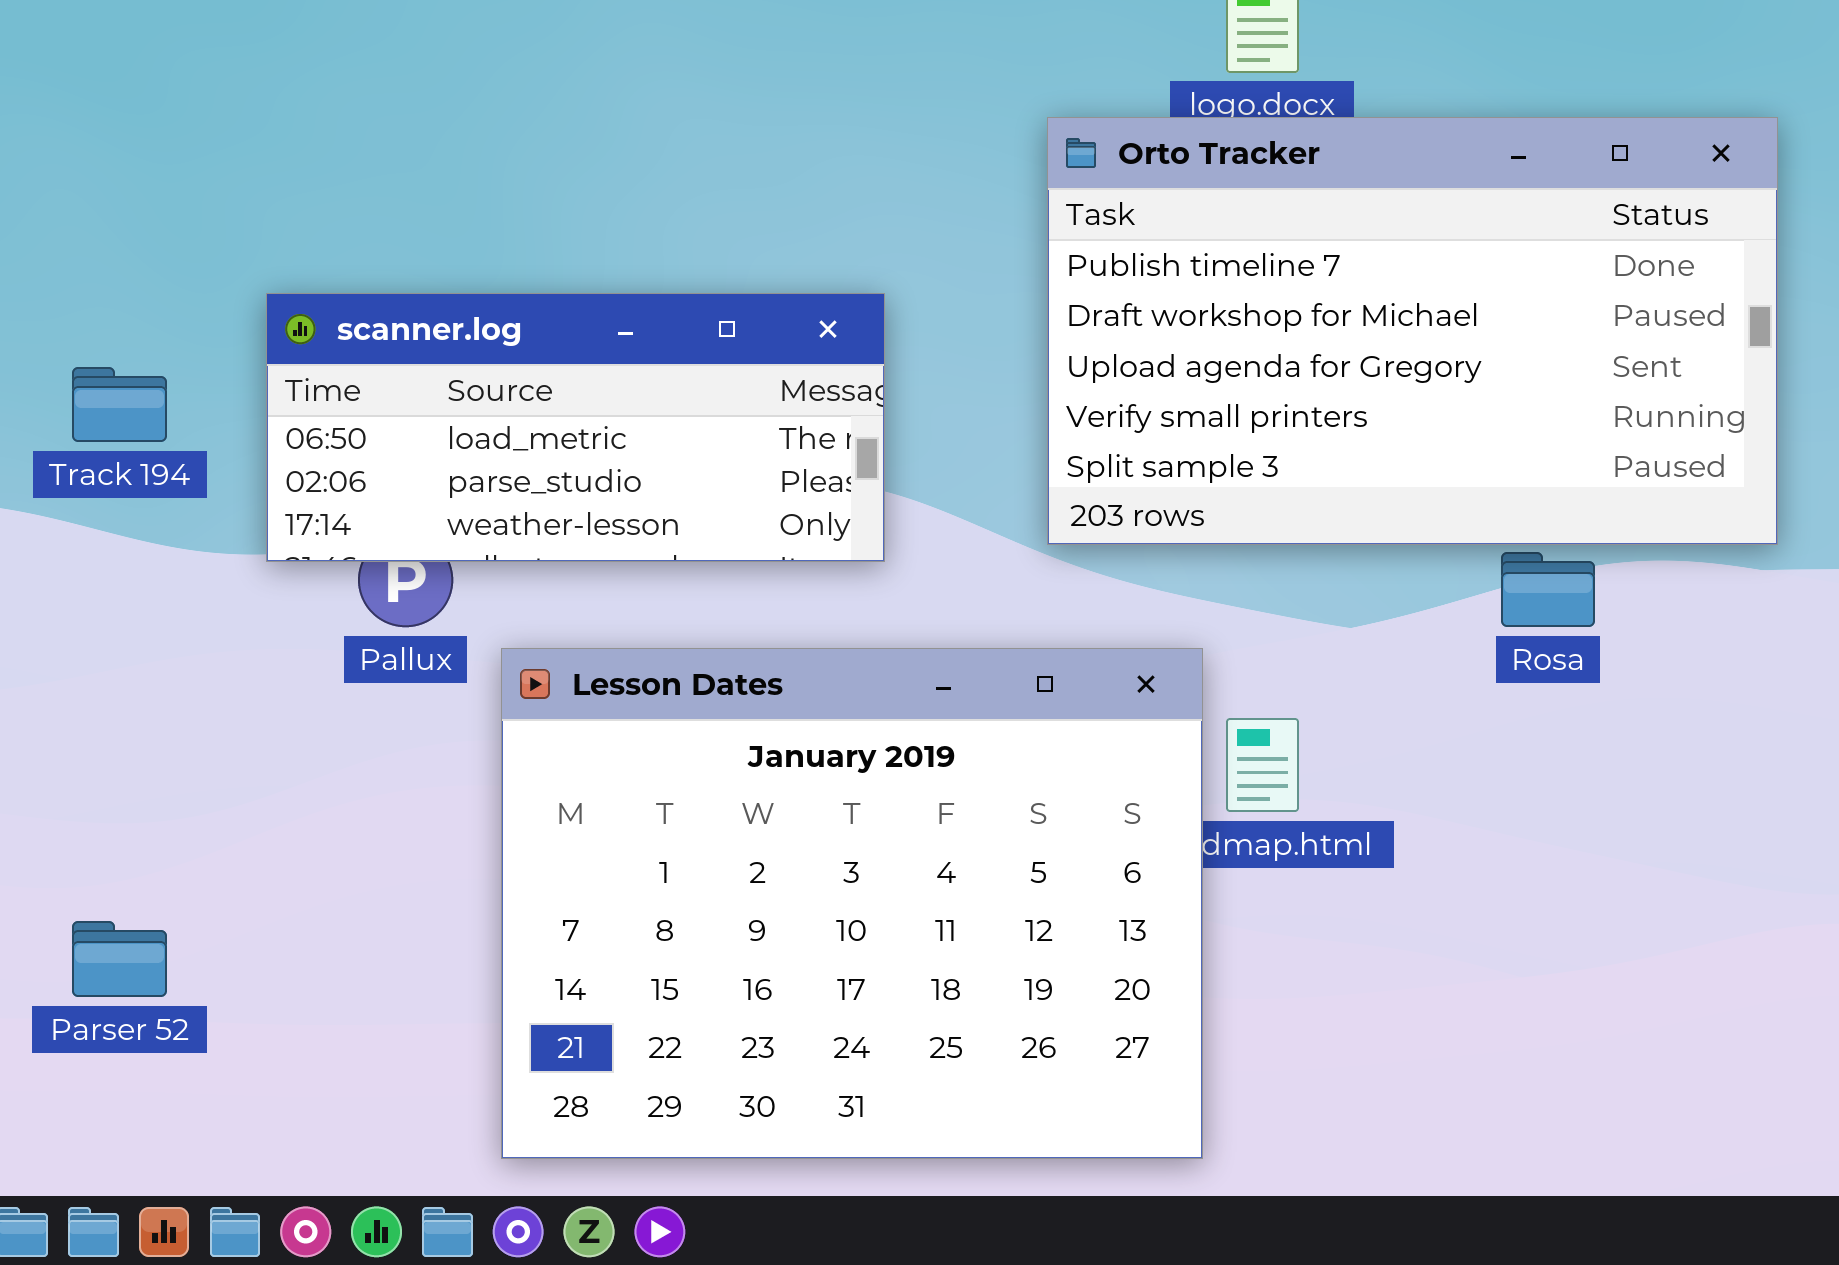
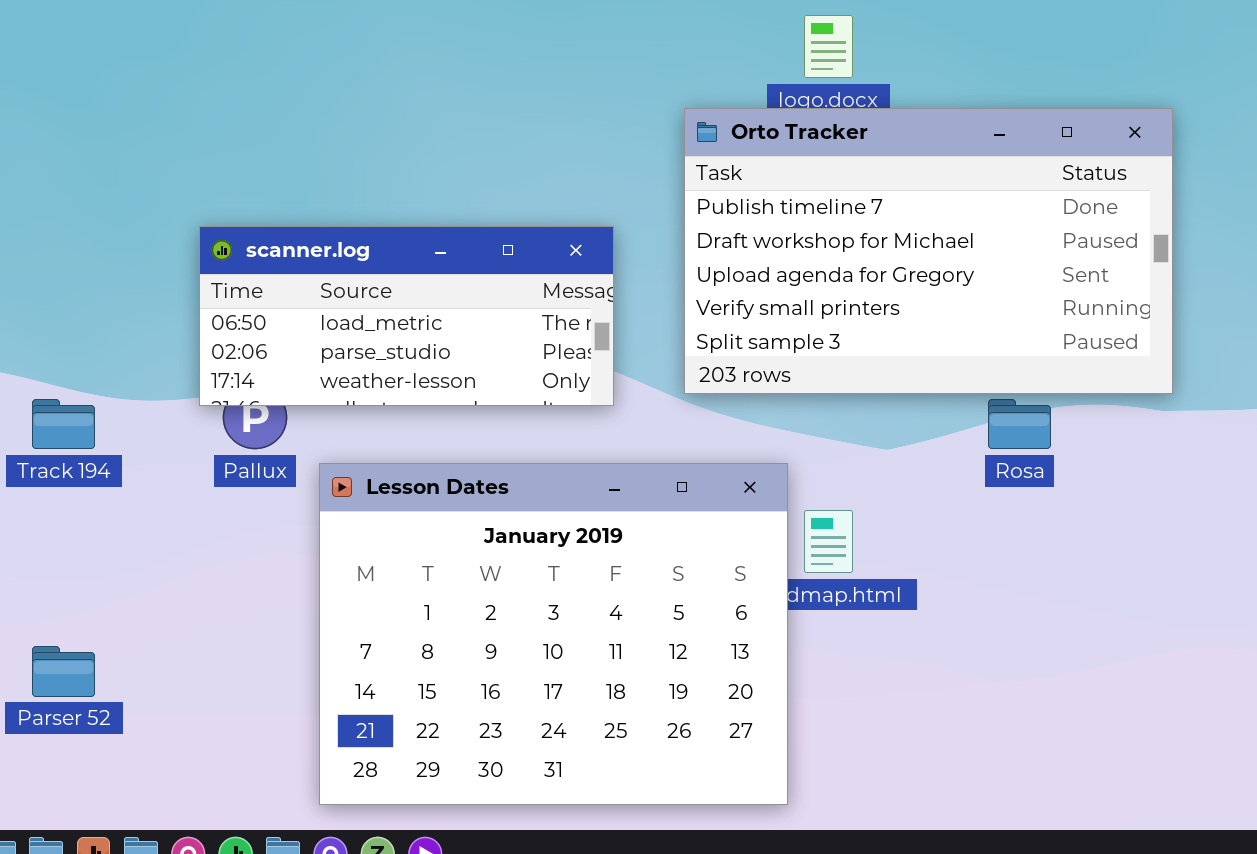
scanner.log: [266,293,885,562] -> [199,226,614,406], moved
Track 194: [72,367,167,442] -> [32,399,95,449], moved

